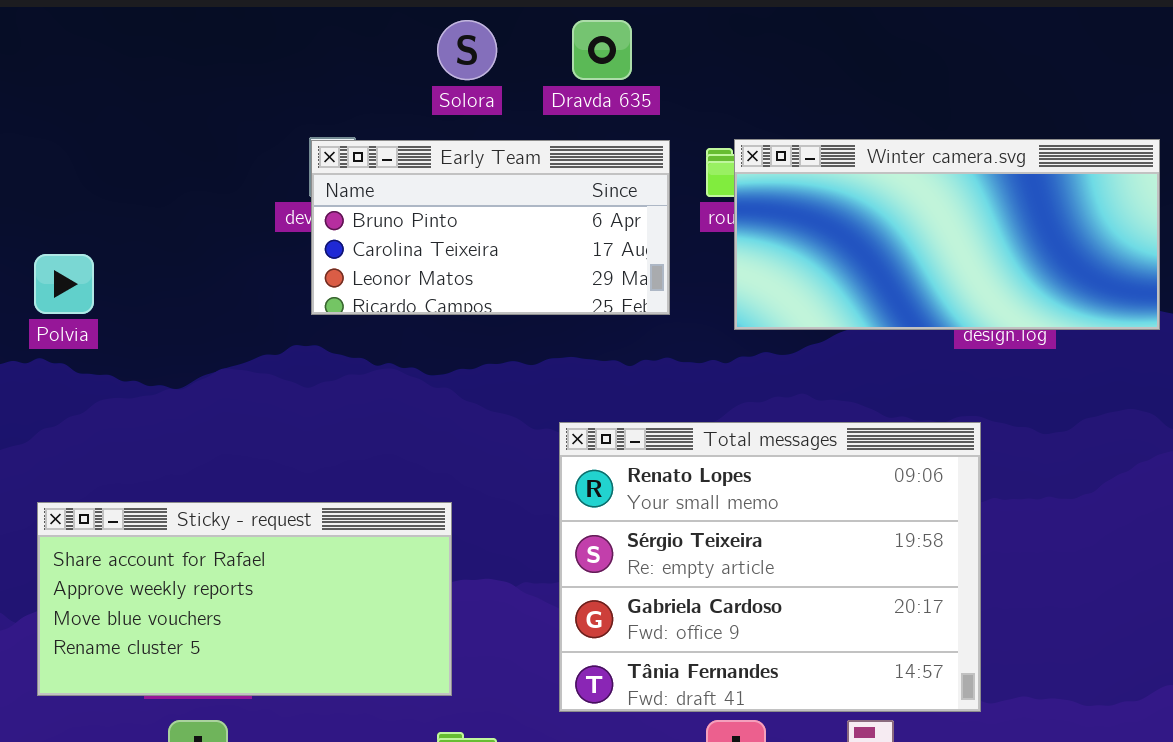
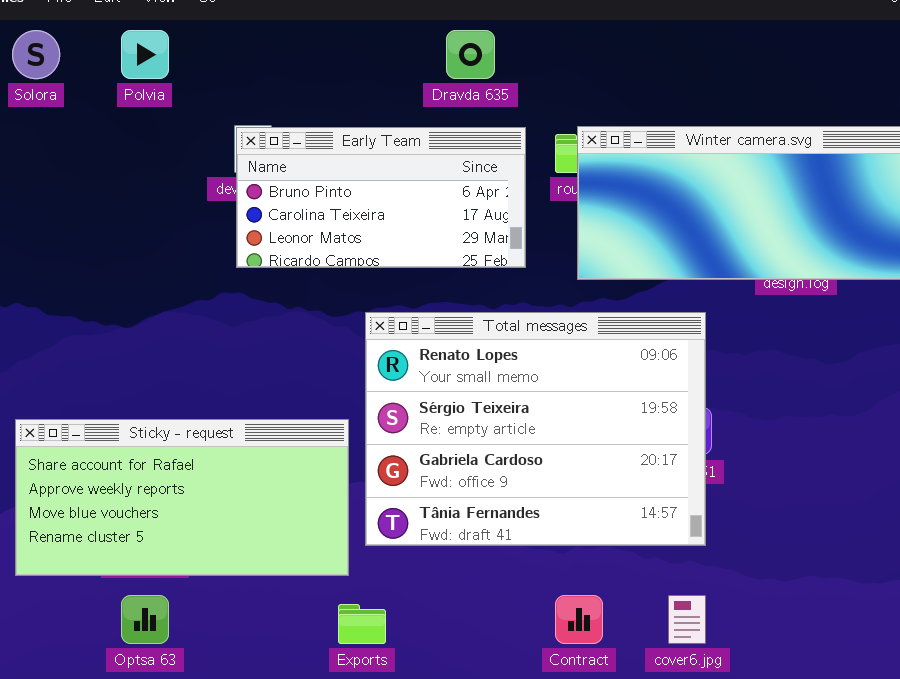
Solora: [437,20,497,80] -> [12,30,60,79], moved
Polvia: [34,254,94,314] -> [121,30,169,79], moved
Total messages: [559,422,981,712] -> [365,312,706,546], moved

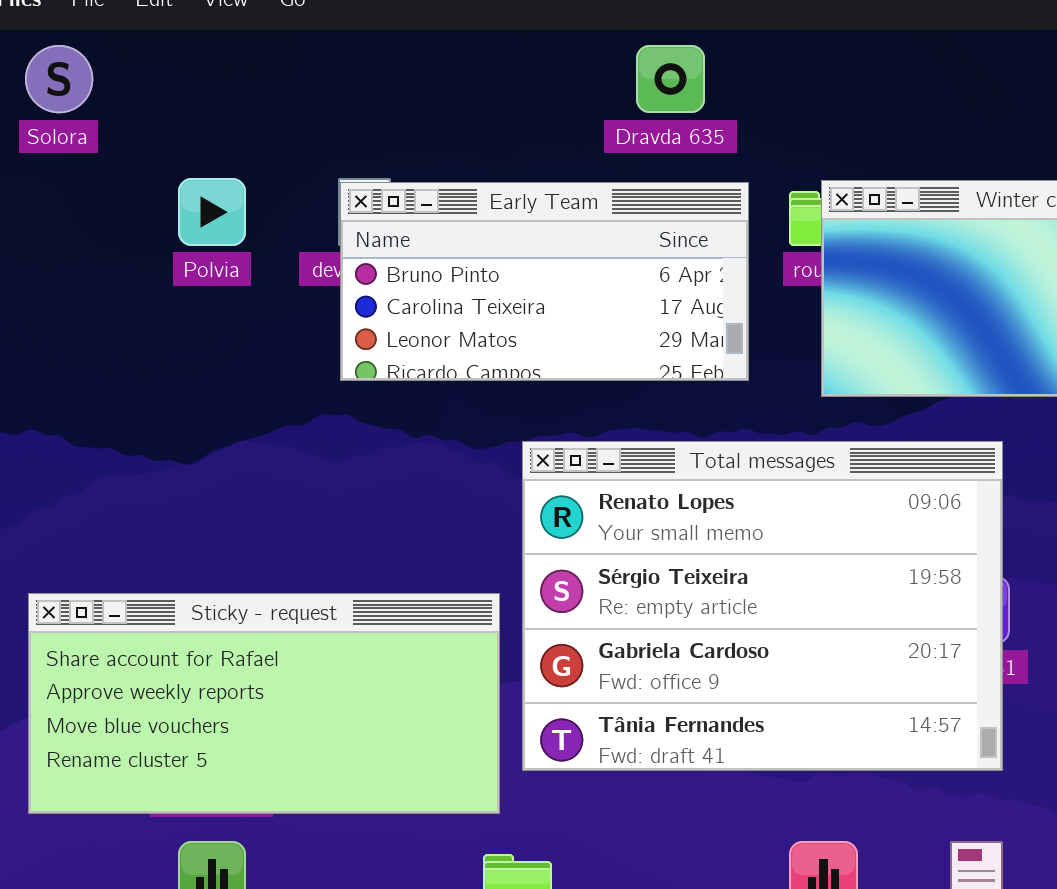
Polvia: [121,30,169,79] -> [178,178,246,246], moved

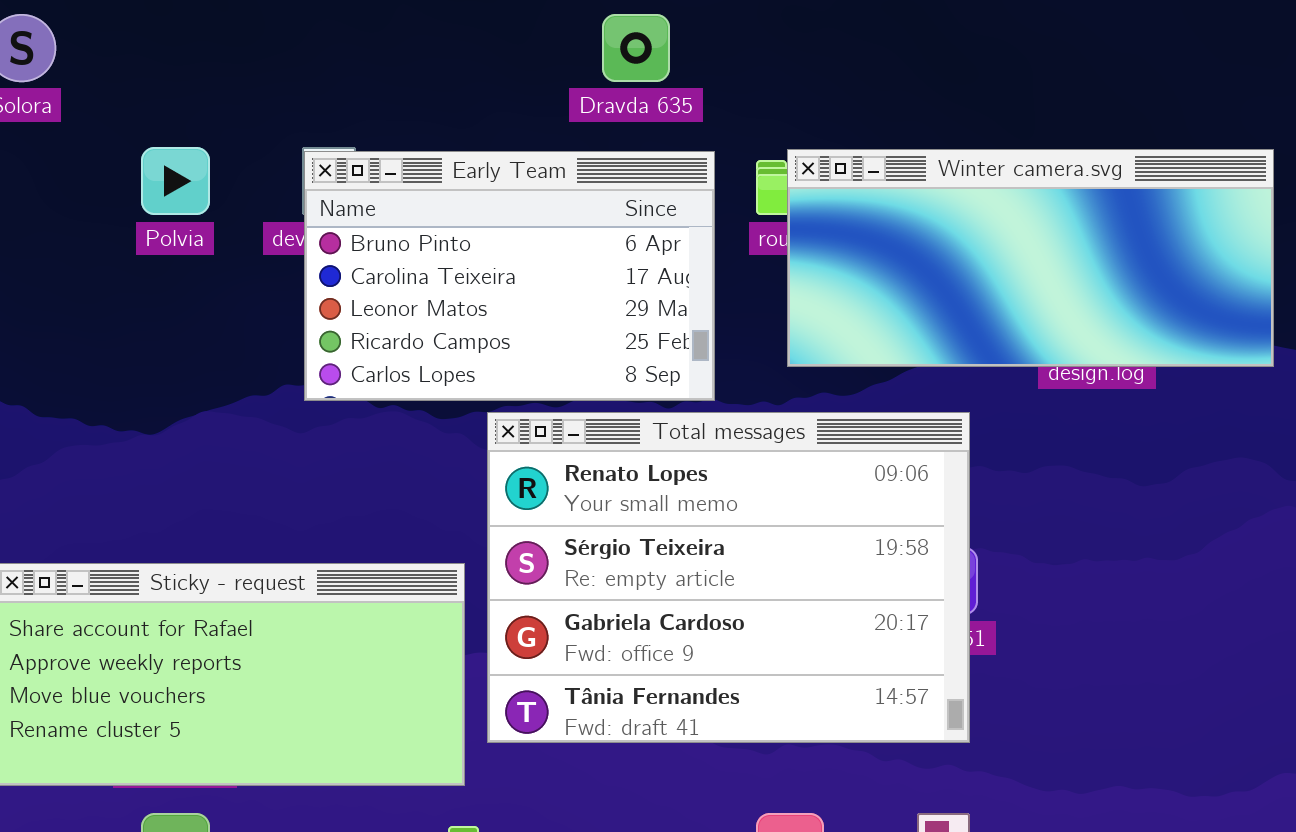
Early Team: [340,182,749,381] -> [304,151,715,401], resized

